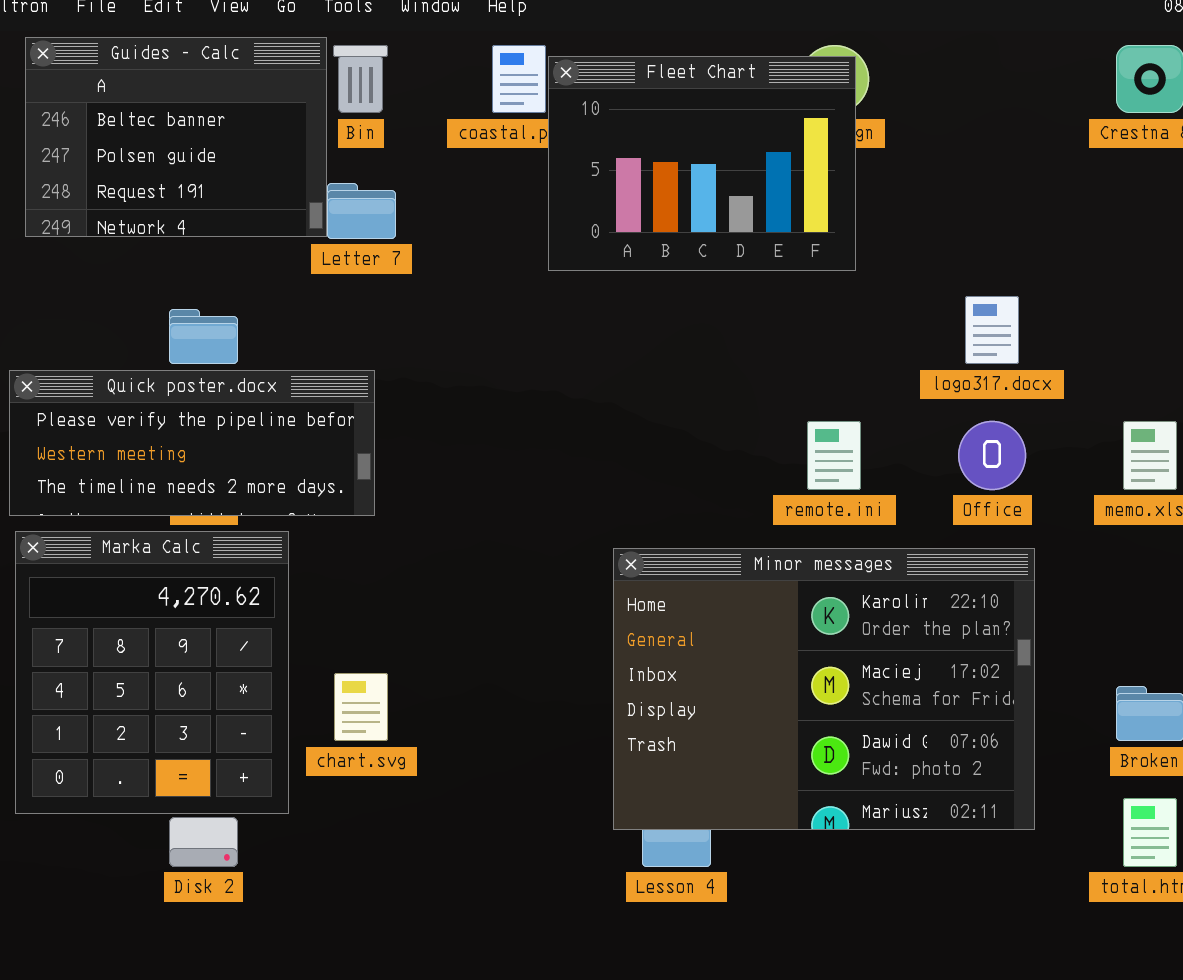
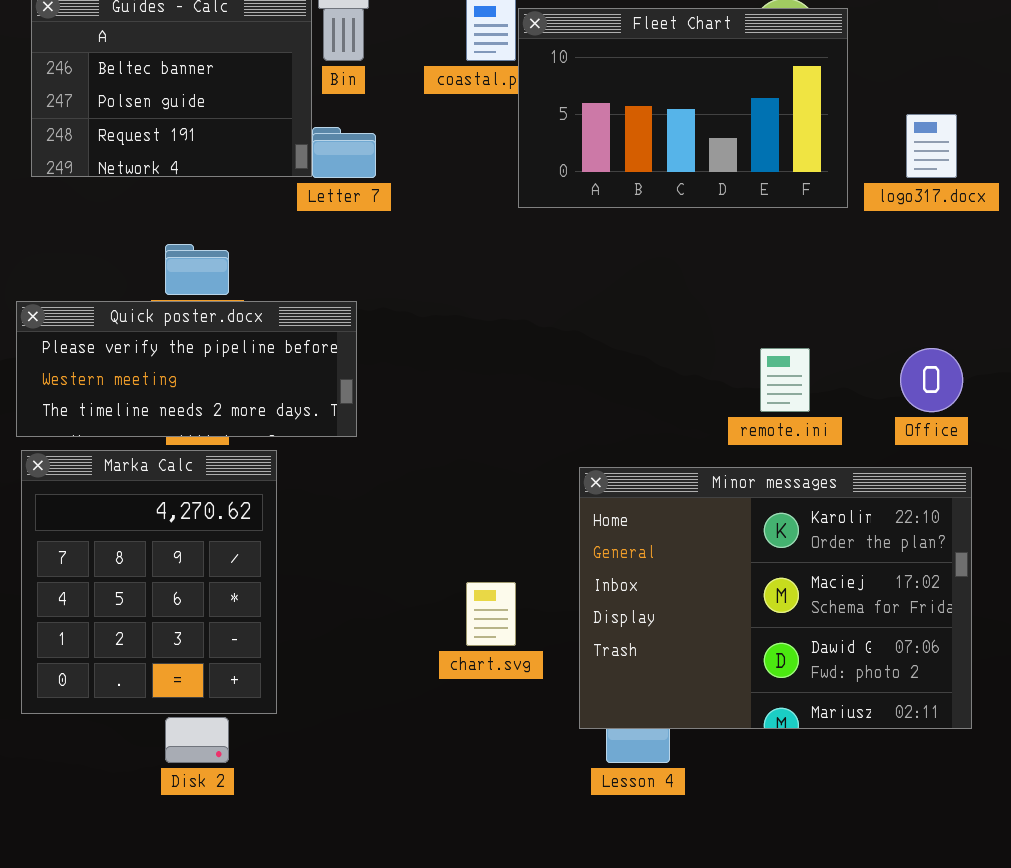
Fleet Chart: [548,56,856,271] -> [518,8,848,208], resized
logo317.docx: [965,296,1019,364] -> [906,114,957,178], moved
chart.svg: [334,673,388,741] -> [466,582,516,646], moved

